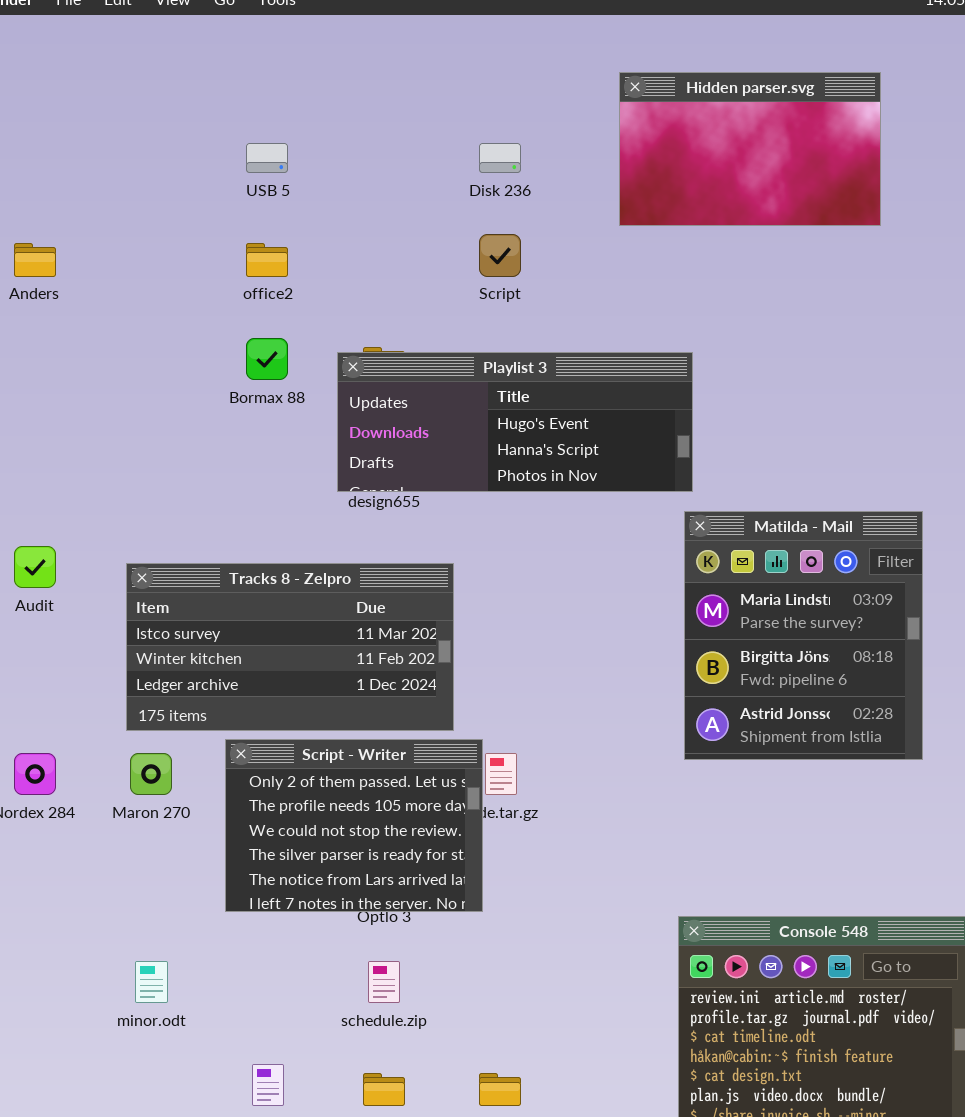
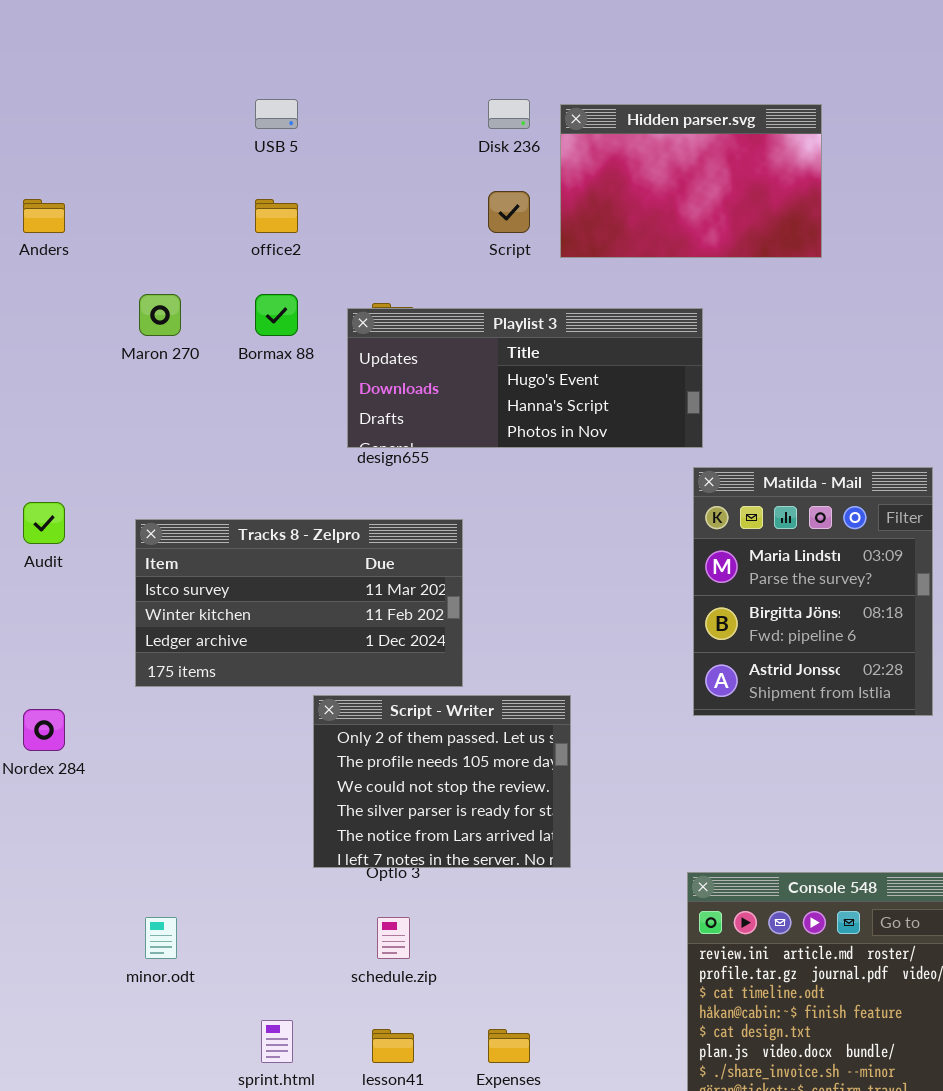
Hidden parser.svg: [619,72,881,226] -> [560,104,822,258], moved
Script - Writer: [225,739,483,912] -> [313,695,571,868], moved
Maron 270: [130,753,172,795] -> [139,294,181,336], moved

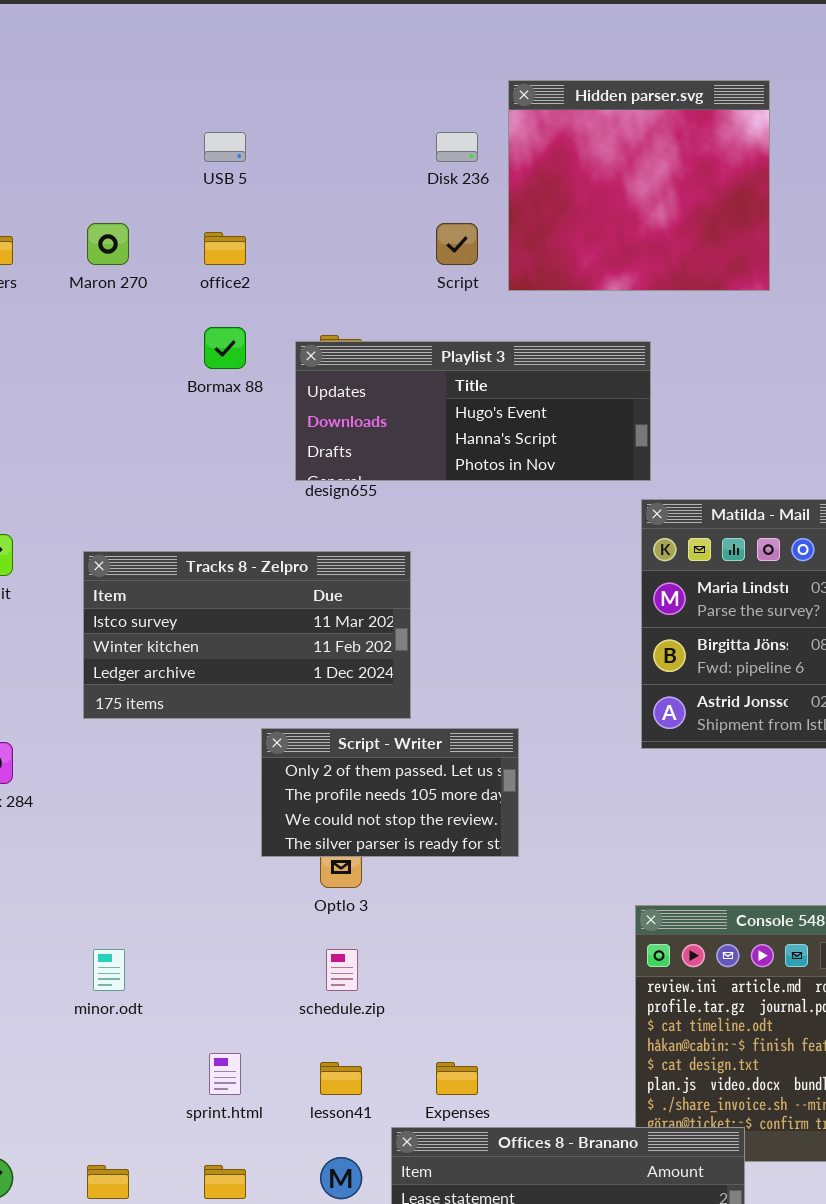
Hidden parser.svg: [560,104,822,258] -> [508,80,770,291], resized
Maron 270: [139,294,181,336] -> [87,223,129,265], moved
Script - Writer: [313,695,571,868] -> [261,728,519,857], resized

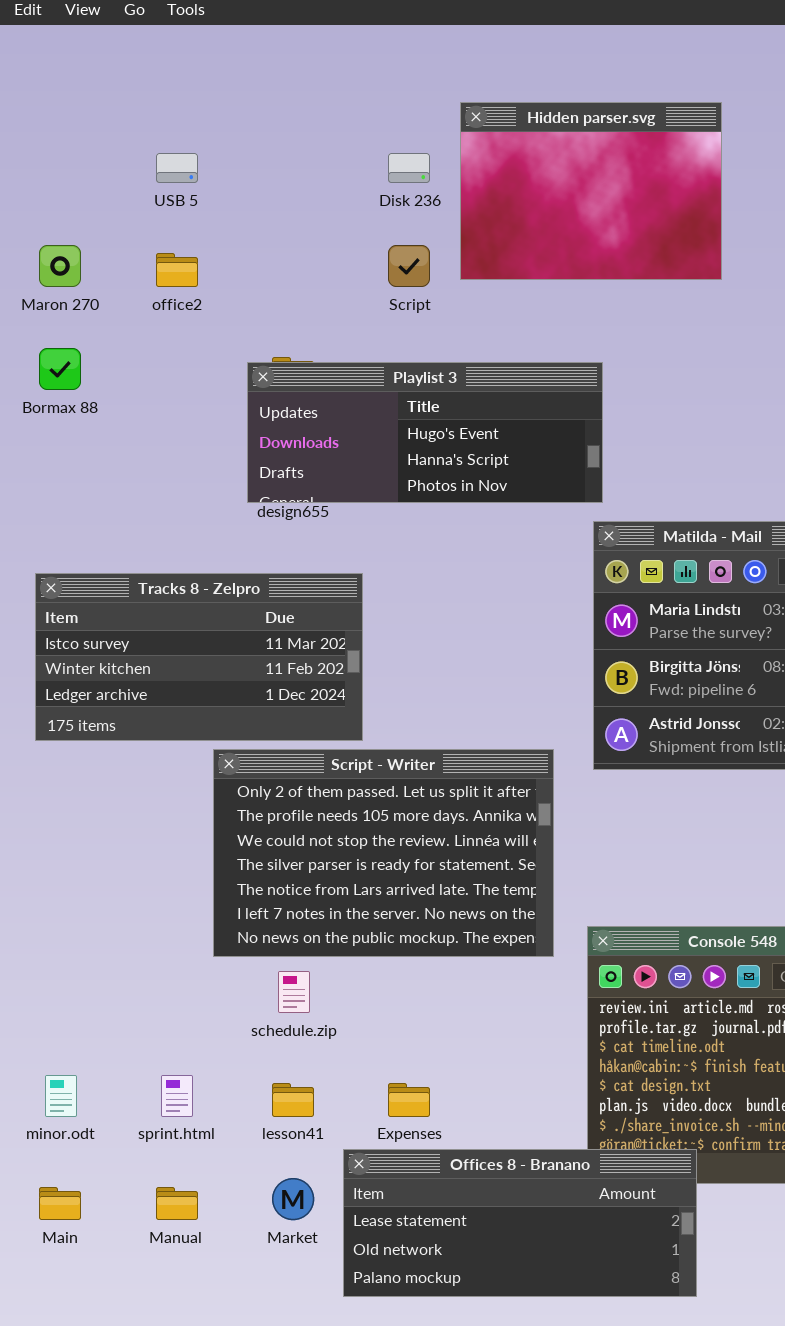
Hidden parser.svg: [508,80,770,291] -> [460,102,722,280], resized
Bormax 88: [204,327,246,369] -> [39,348,81,390], moved
Script - Writer: [261,728,519,857] -> [213,749,554,957], resized
minor.odt: [93,949,125,991] -> [45,1075,77,1117], moved

